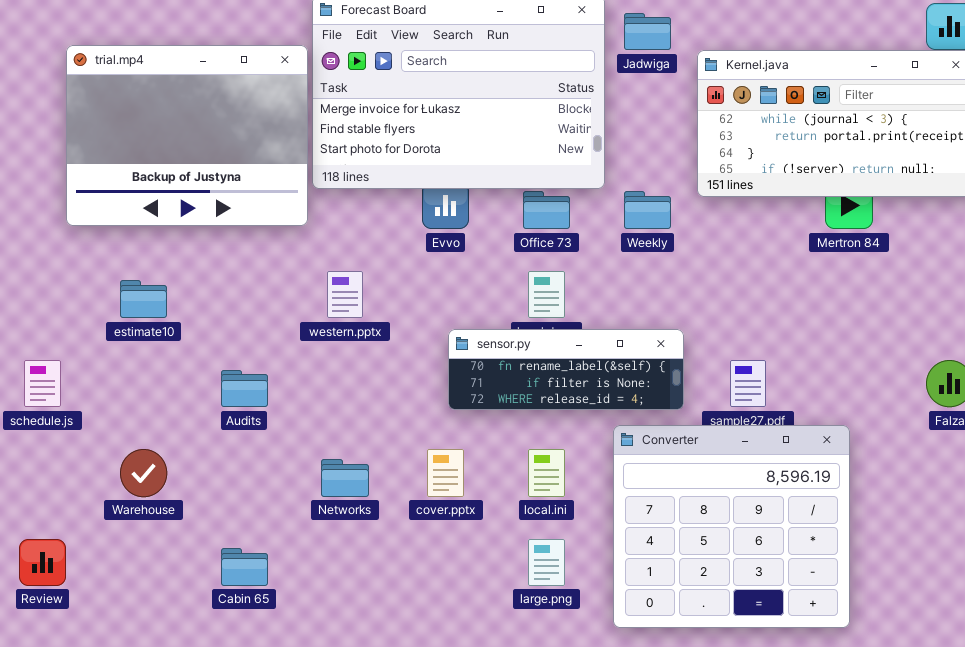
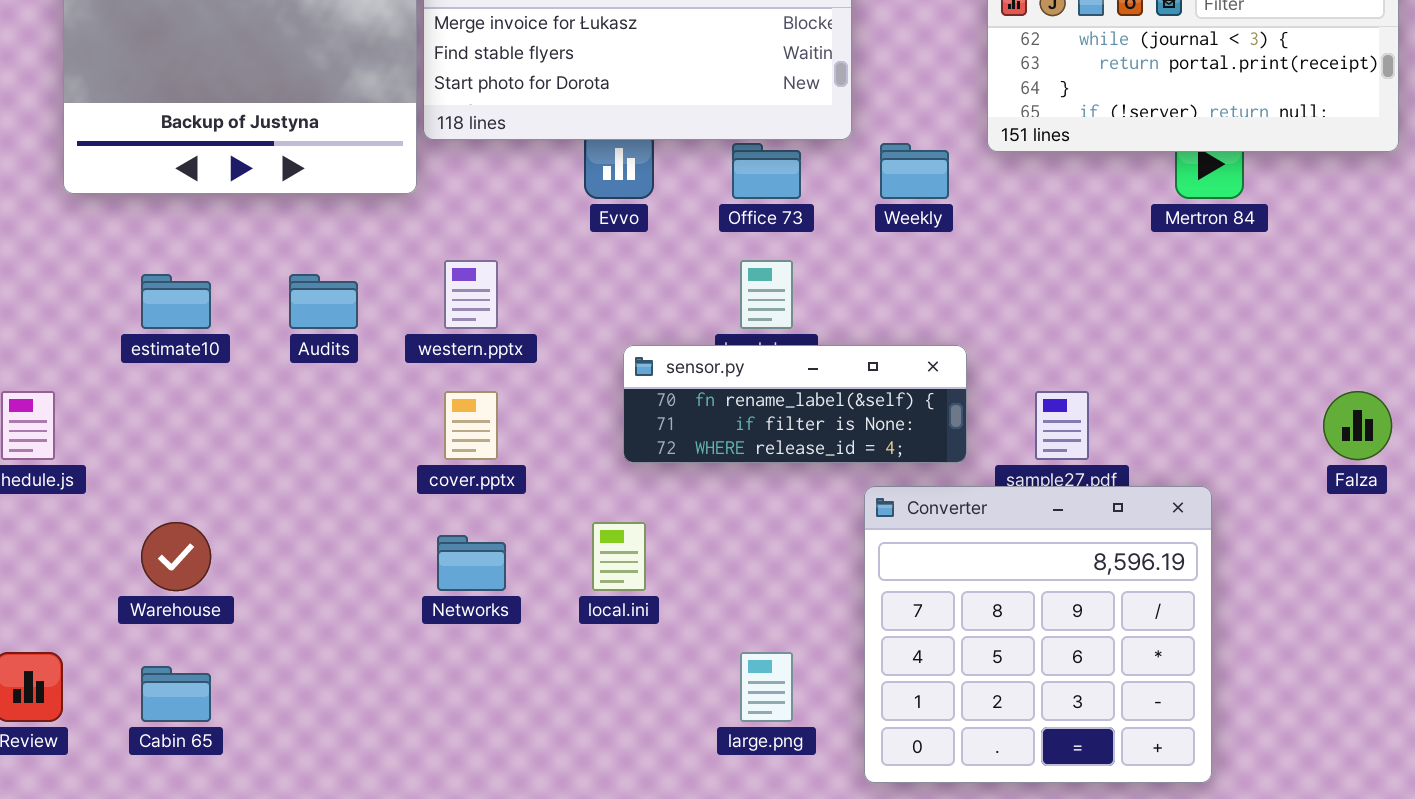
Audits: [221,370,268,407] -> [289,274,358,329], moved
cover.pptx: [427,449,464,497] -> [444,391,498,460], moved
local.ini: [528,449,565,497] -> [592,522,646,591], moved
Cabin 65: [221,548,268,586] -> [141,666,211,722], moved

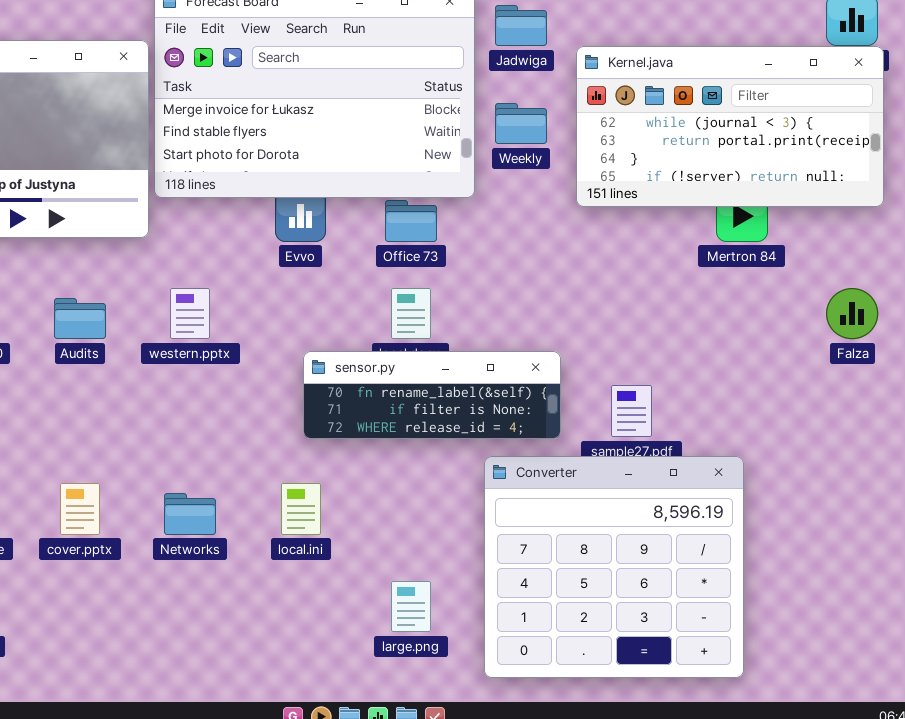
Weekly: [880,143,949,199] -> [495,103,547,144], moved
cover.pptx: [444,391,498,460] -> [60,483,100,535], moved
Falza: [1323,391,1392,460] -> [826,288,878,339], moved

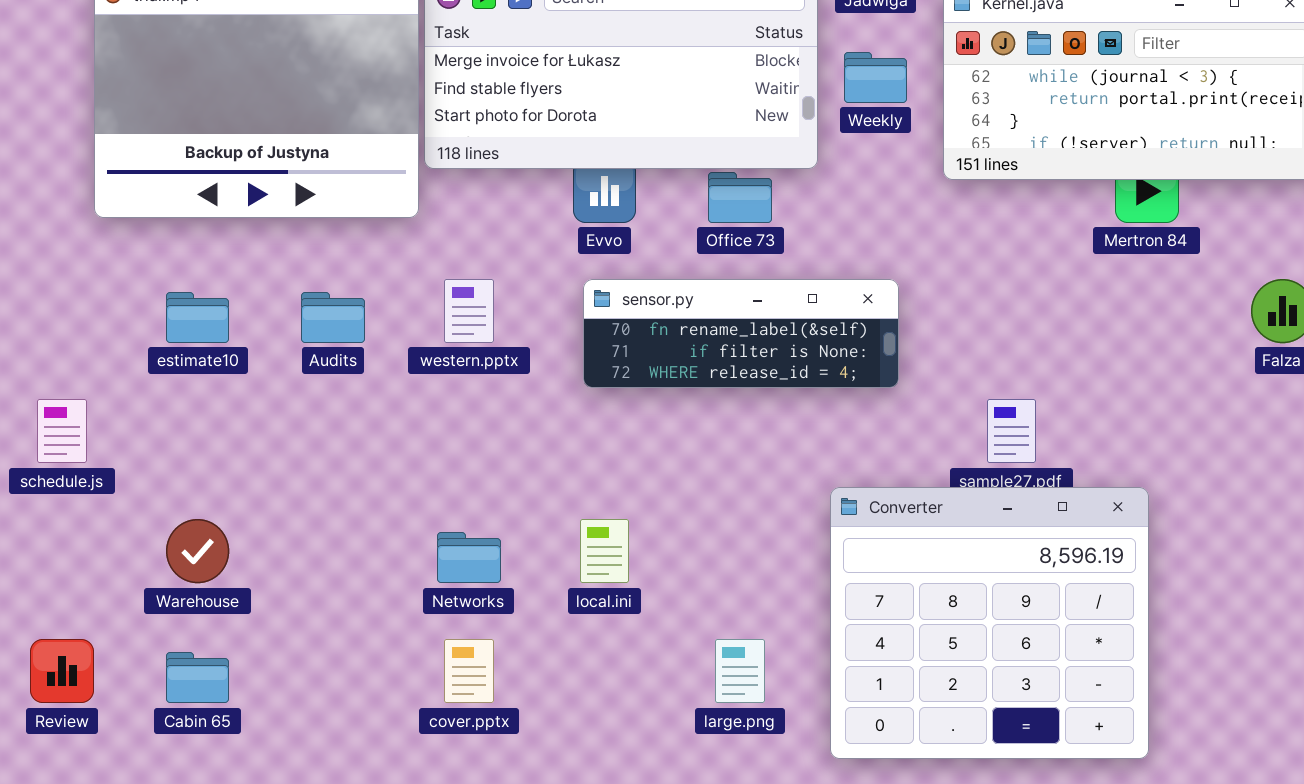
sensor.py: [303,351,561,439] -> [583,279,899,388], moved
cover.pptx: [60,483,100,535] -> [444,639,494,703], moved

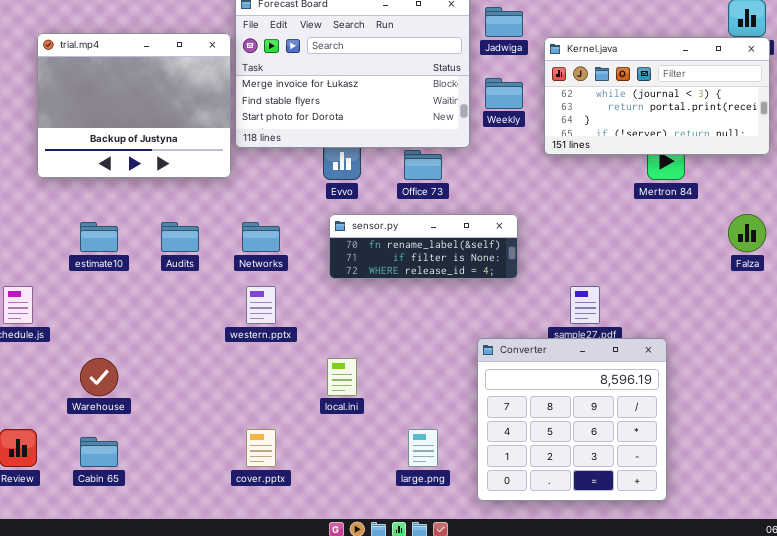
western.pptx: [444,279,494,343] -> [246,286,276,324], moved
Networks: [437,532,501,583] -> [242,222,280,252], moved

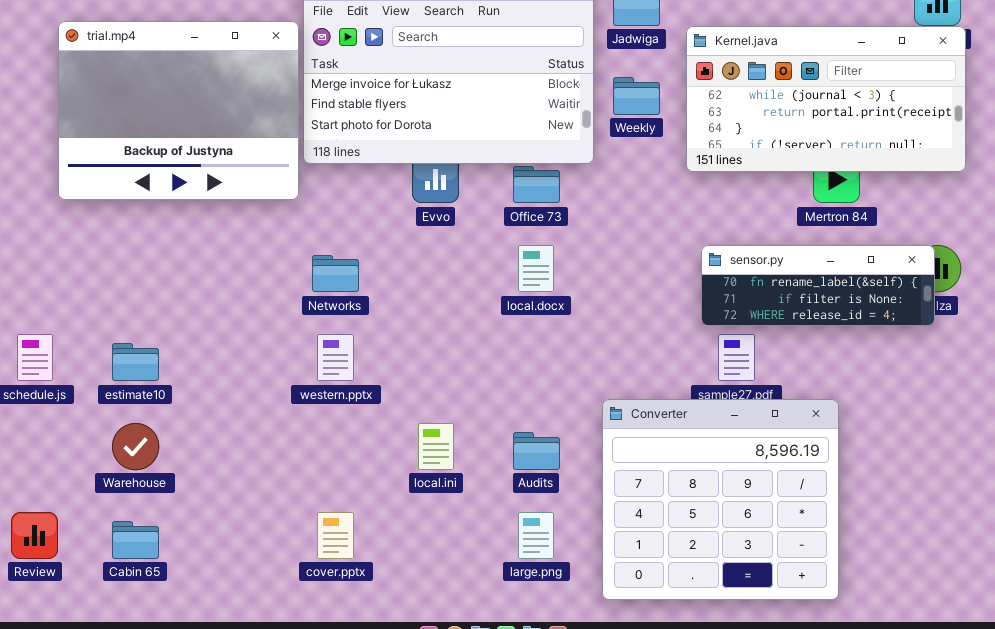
sensor.py: [329,214,518,279] -> [701,245,935,326], moved
estimate10: [80,222,118,252] -> [112,343,159,381], moved
Audits: [161,222,199,252] -> [513,432,560,470], moved

